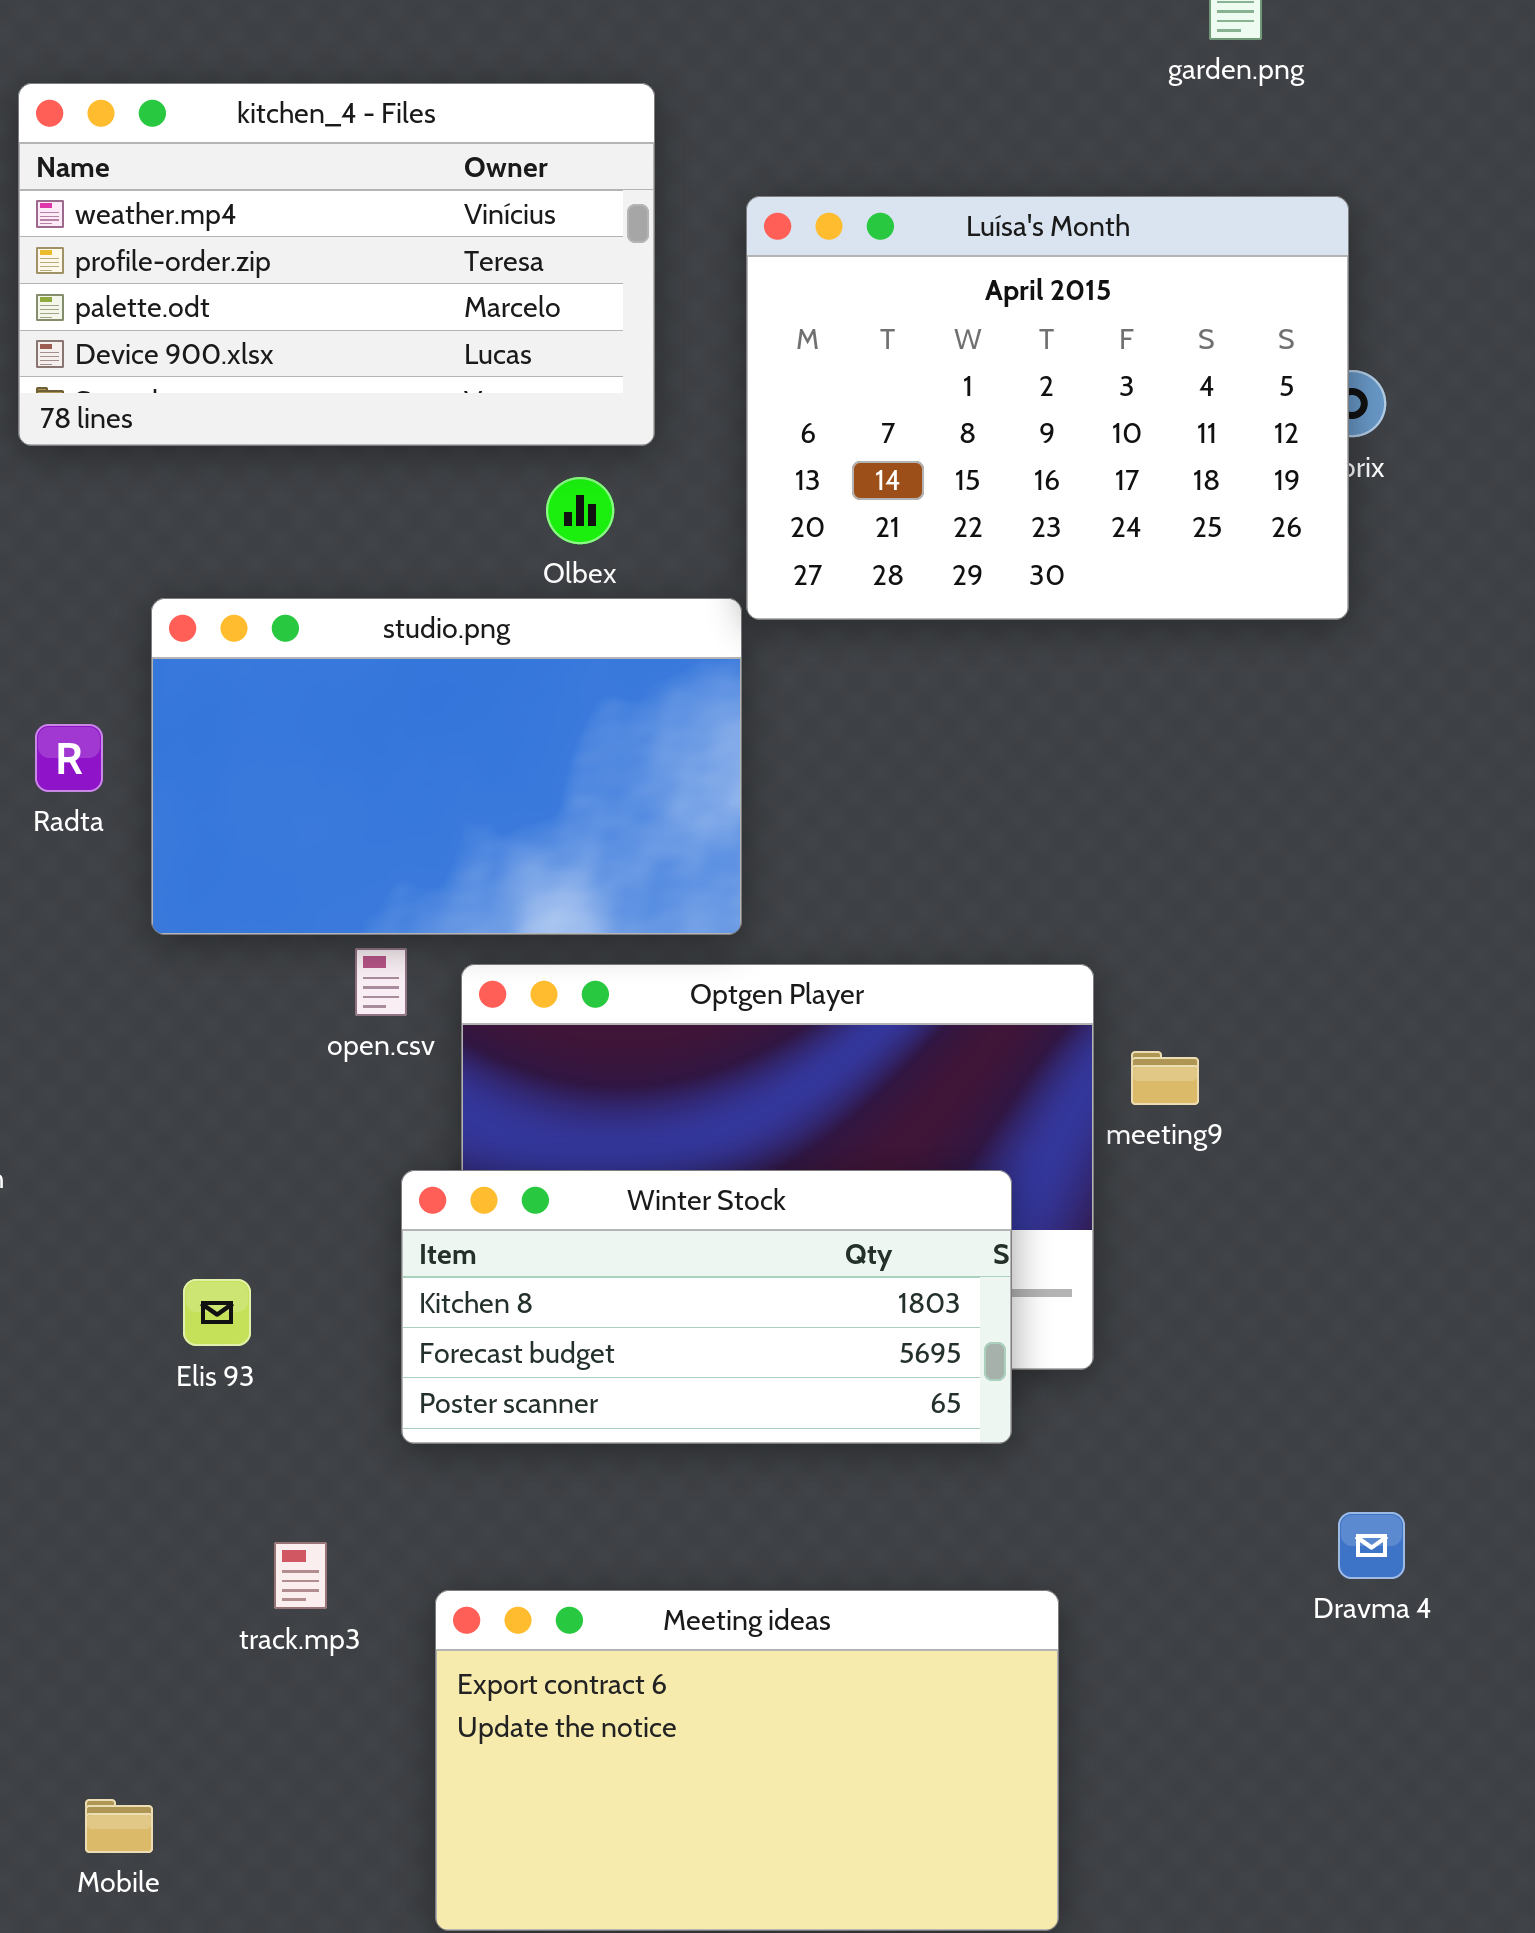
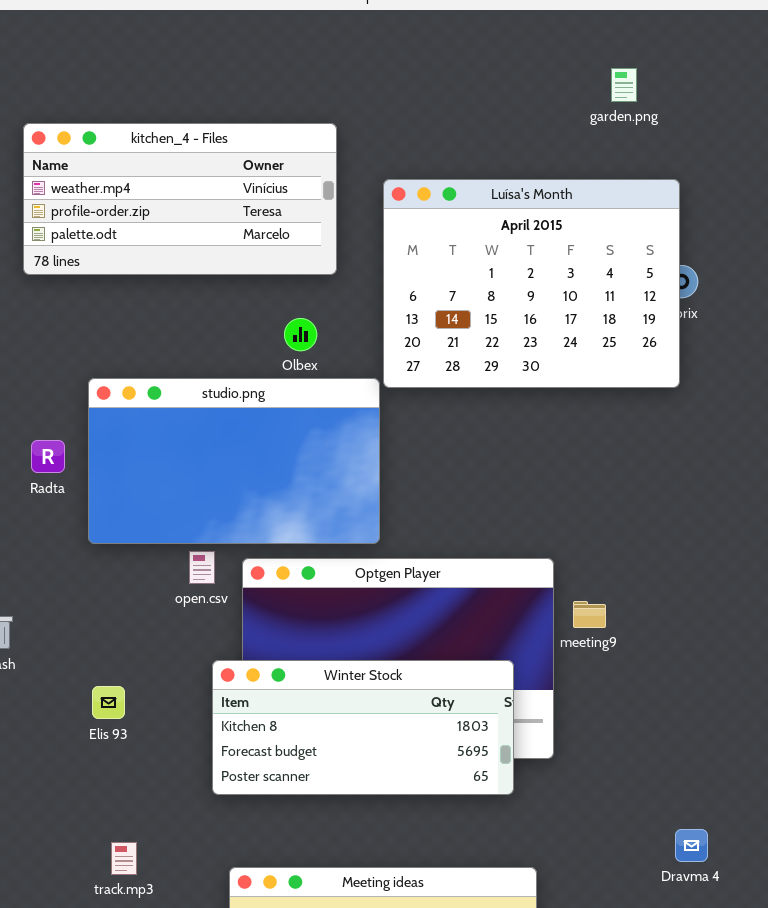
kitchen_4 - Files: [18,83,655,446] -> [23,123,337,275], resized
Elis 93: [183,1279,251,1346] -> [92,686,125,719], moved
track.mp3: [274,1542,327,1609] -> [111,842,137,875], moved

